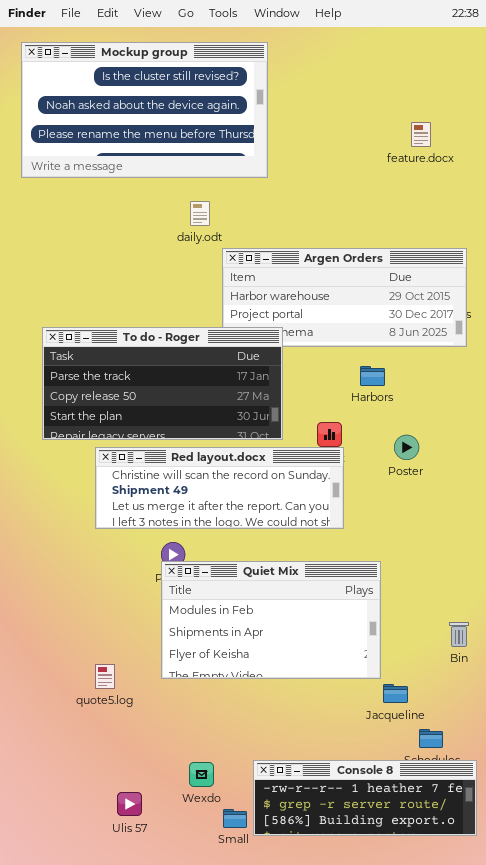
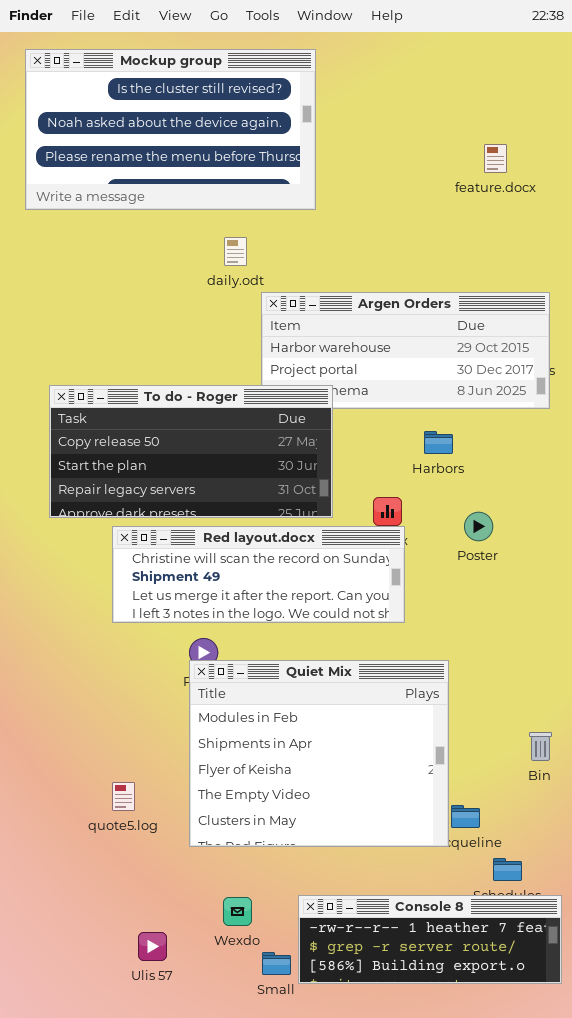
To do - Roger: [42,327,283,440] -> [49,385,333,518], scrolled down 1 row
Quiet Mix: [161,561,381,679] -> [189,660,449,847], resized

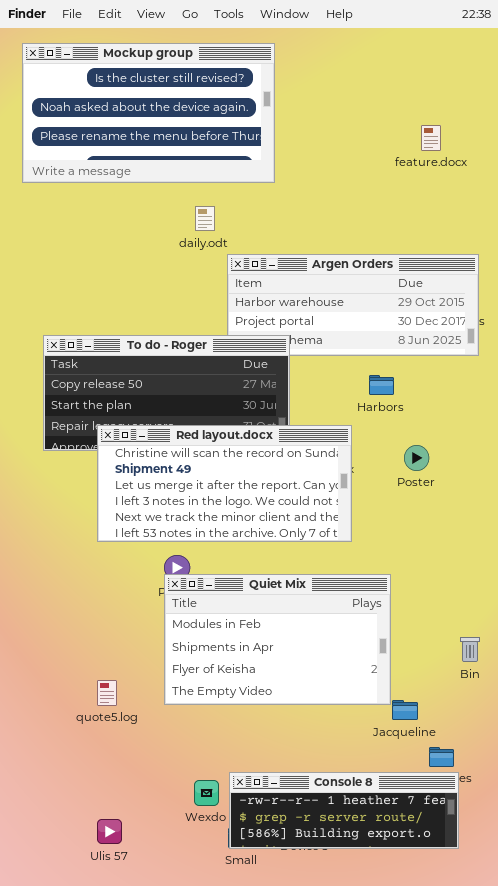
Red layout.docx: [112,526,405,623] -> [97,425,352,542], resized
Quiet Mix: [189,660,449,847] -> [164,574,391,705], resized
Console 8: [298,895,562,984] -> [229,772,459,849], moved
Ulis 57: [138,932,167,961] -> [97,819,122,844], moved

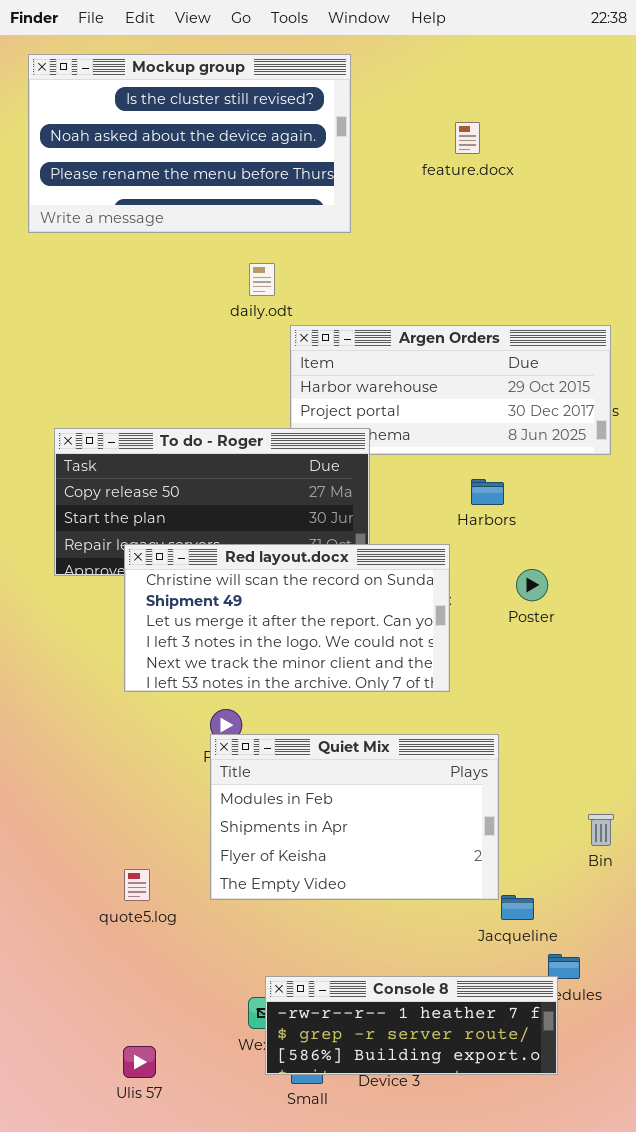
feature.docx: [421,125,441,151] -> [455,122,480,154], moved
Console 8: [229,772,459,849] -> [265,976,558,1075], moved

